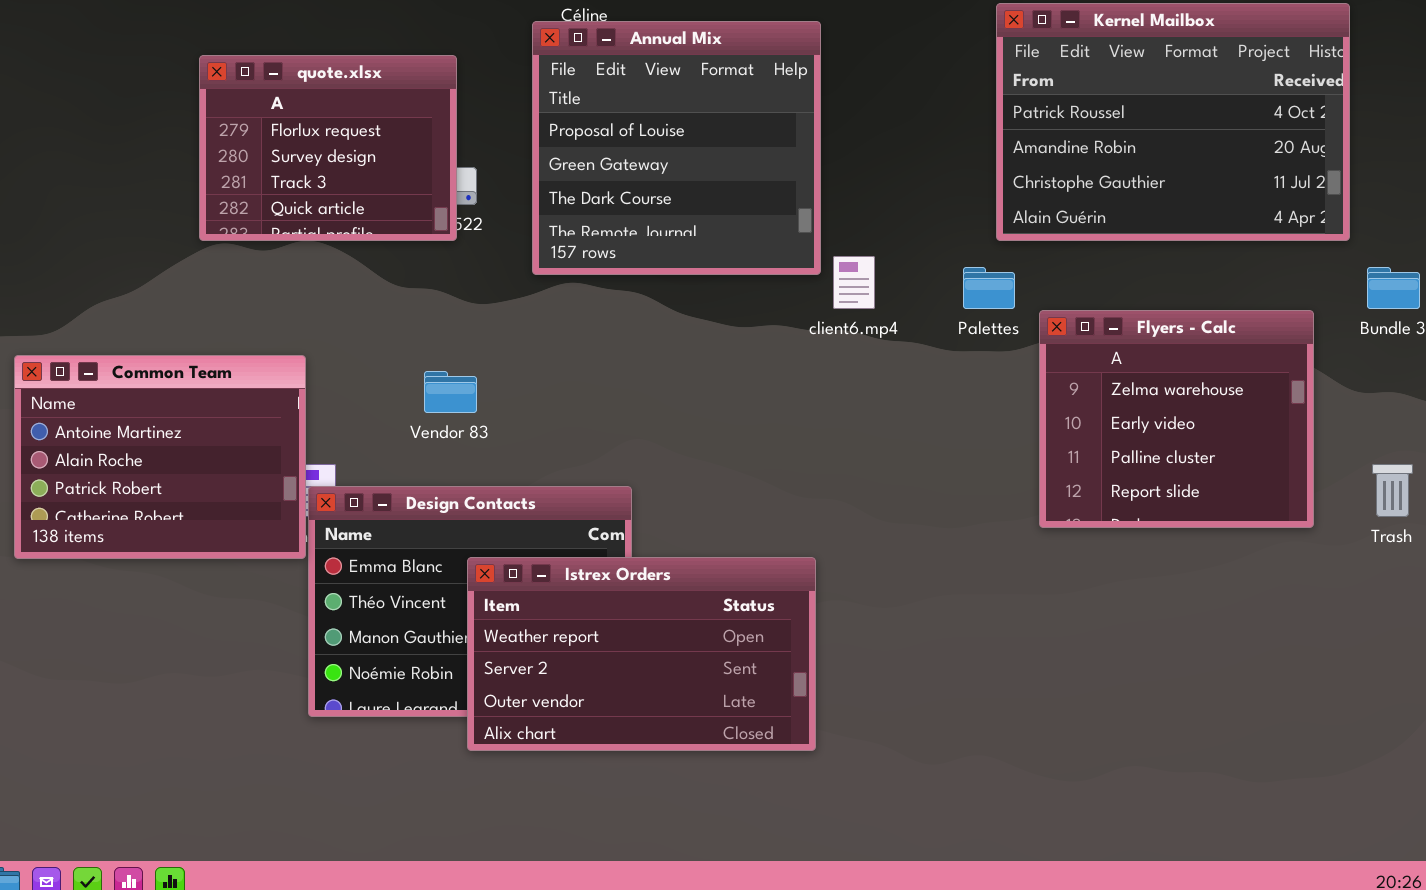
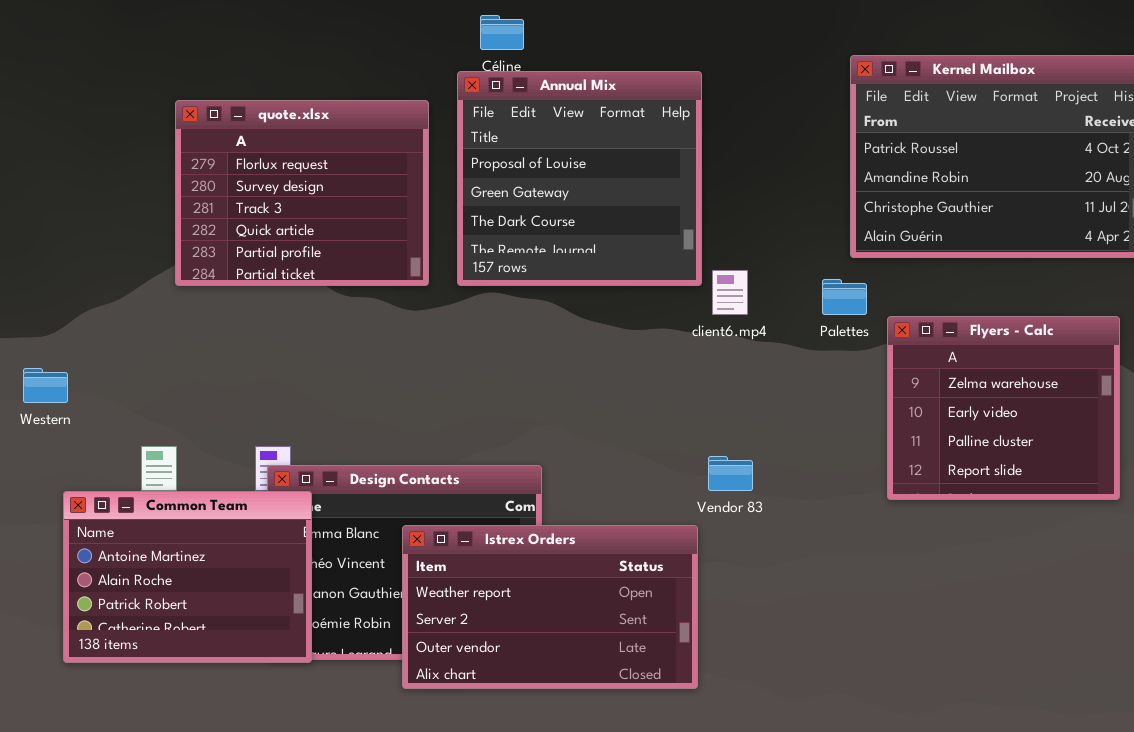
quote.xlsx: [199,55,457,241] -> [175,100,429,286], resized
Common Team: [14,355,306,559] -> [63,491,312,663], moved
Vendor 83: [424,371,477,413] -> [708,456,753,491], moved

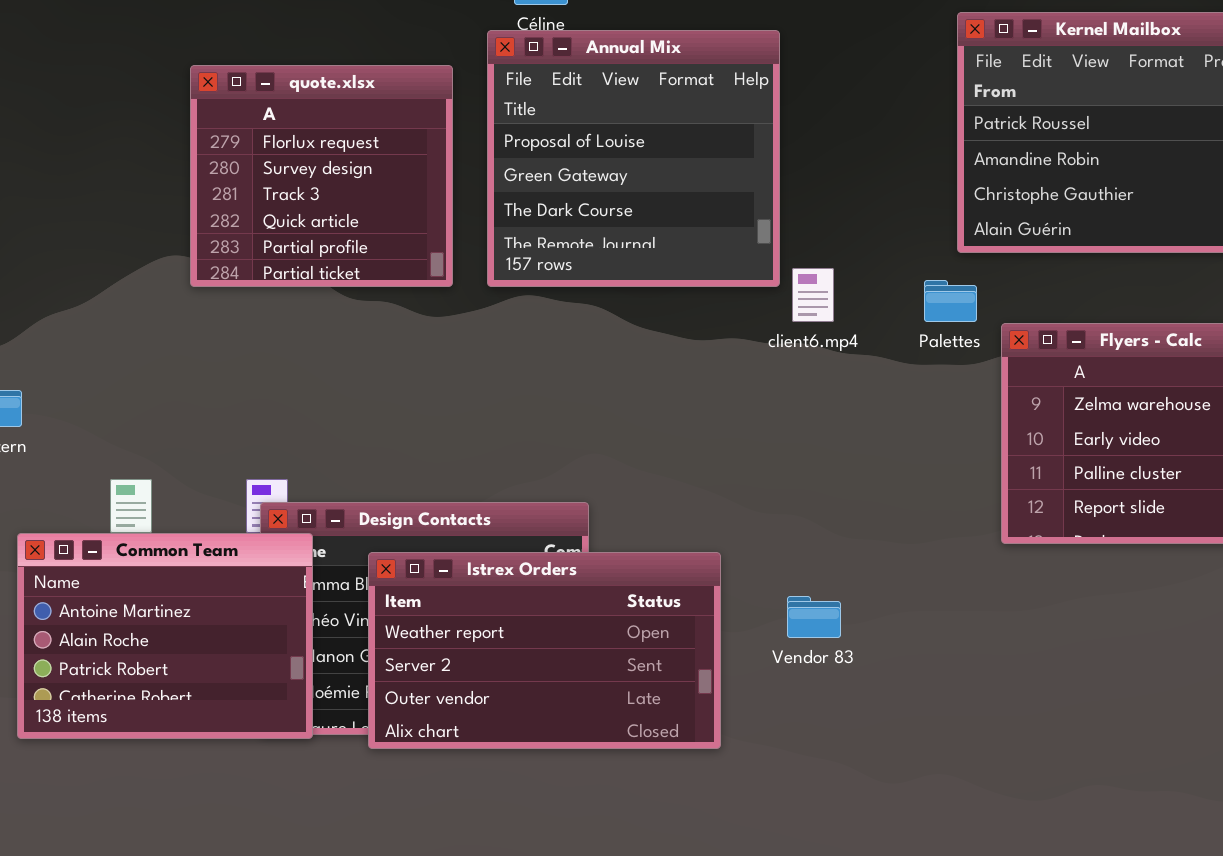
quote.xlsx: [175,100,429,286] -> [190,65,453,287], resized
Vendor 83: [708,456,753,491] -> [787,596,841,638], moved
Istrex Orders: [402,525,698,689] -> [368,552,721,749], moved

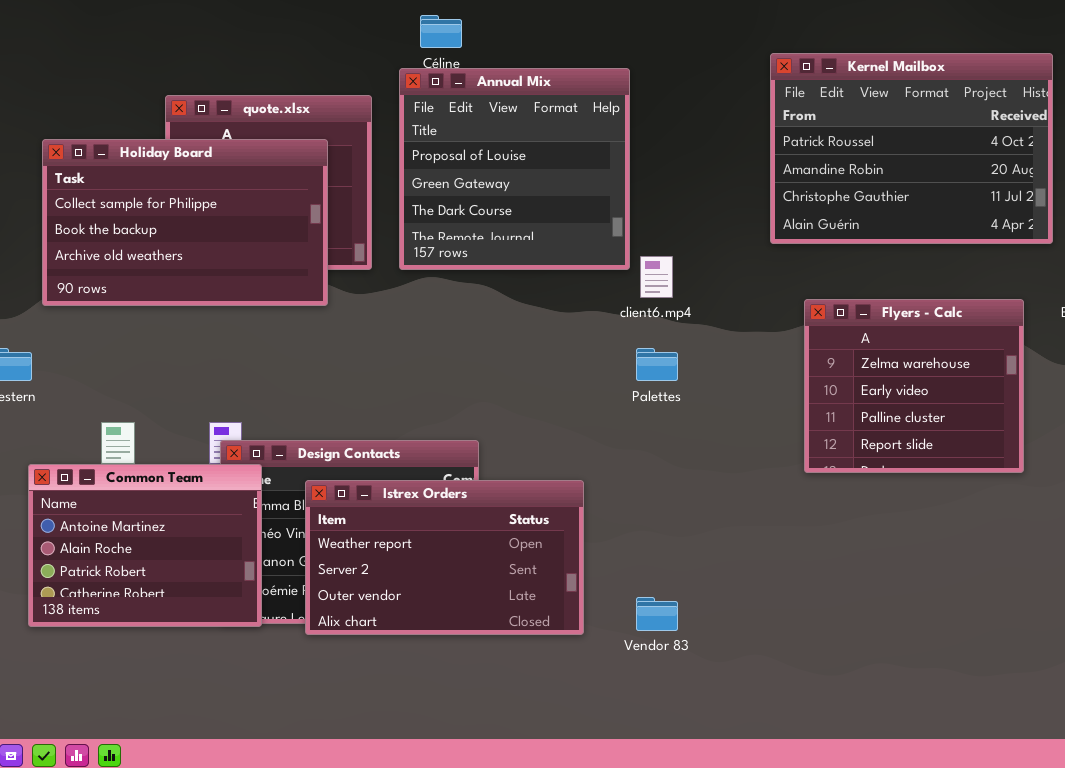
Holiday Board: none -> [42,139,328,306], opened
Palettes: [924,280,977,322] -> [636,348,678,381], moved
Vendor 83: [787,596,841,638] -> [636,597,678,631], moved

